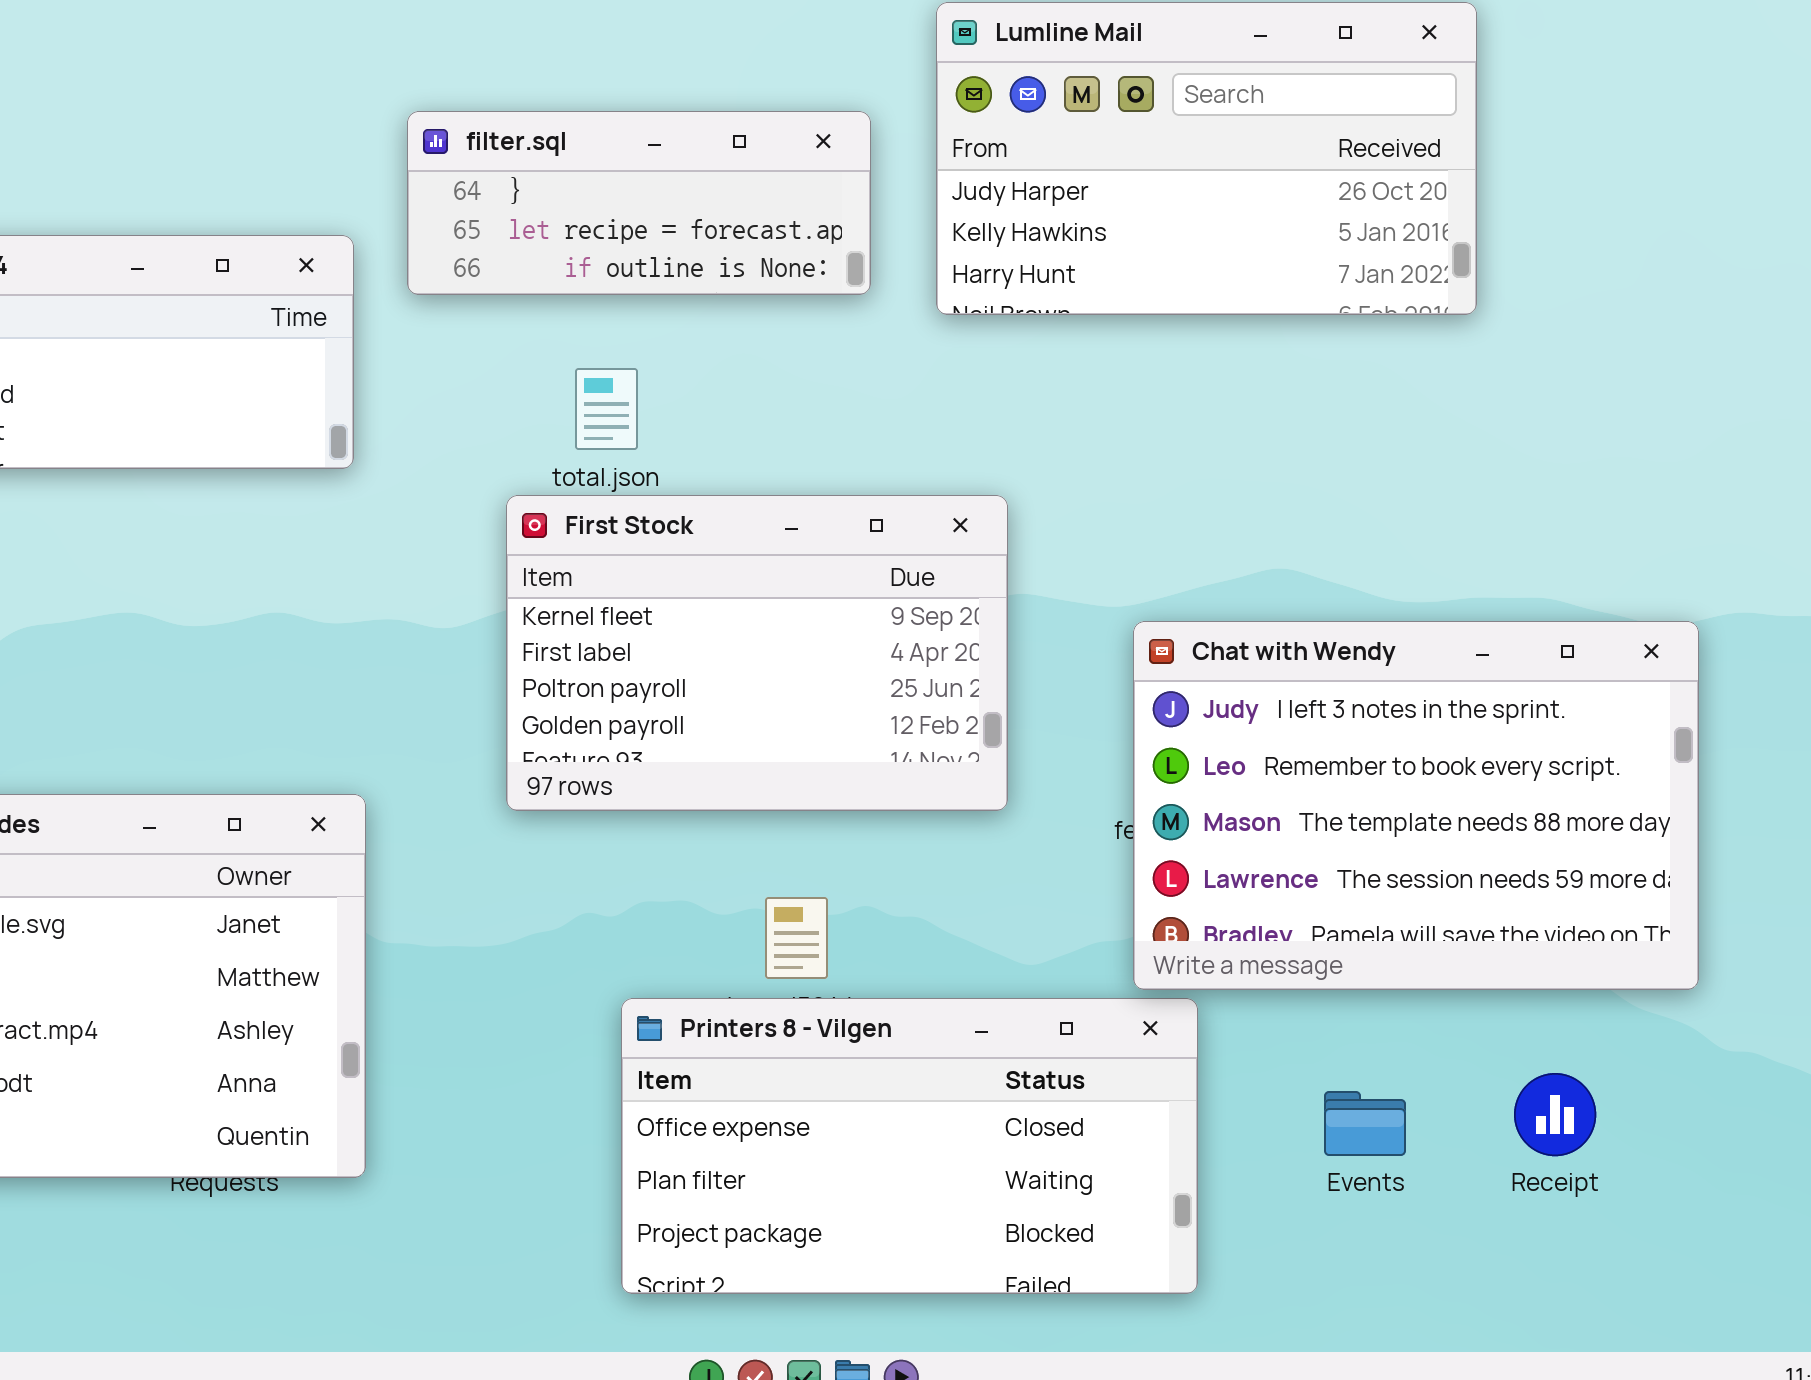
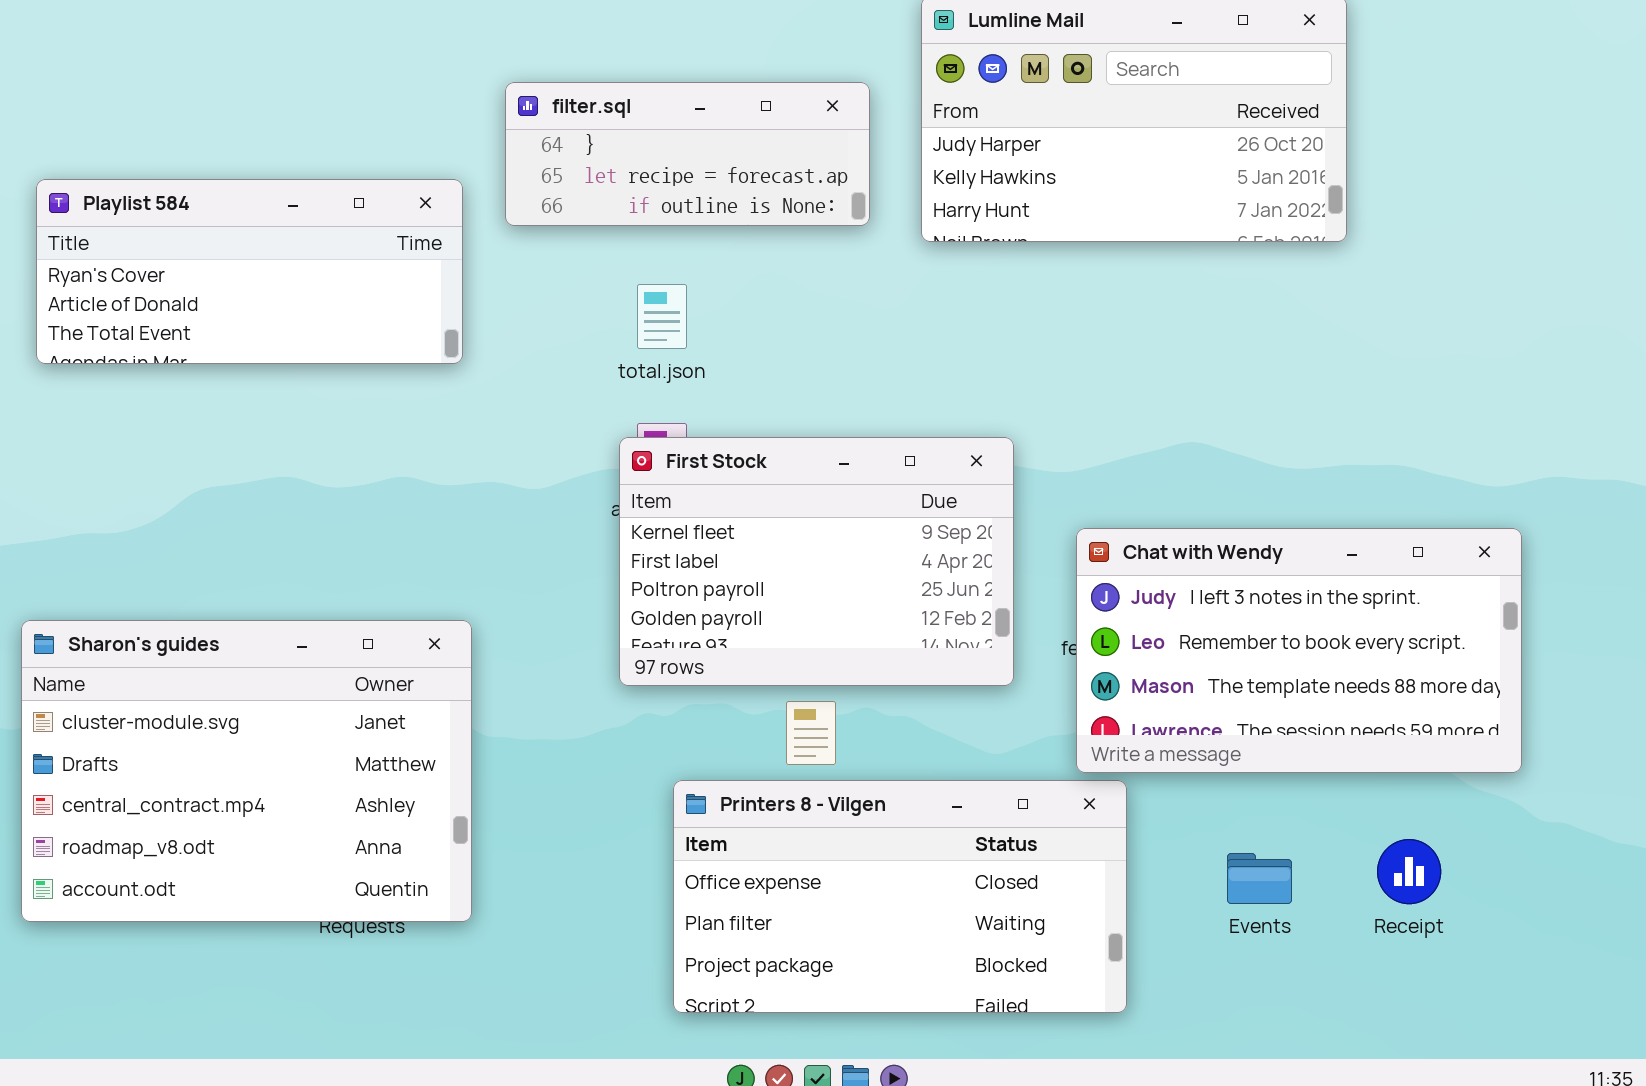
First Stock: [506,495,1008,811] -> [619,437,1014,686], moved
Chat with Wendy: [1133,621,1699,990] -> [1076,528,1522,773], resized

